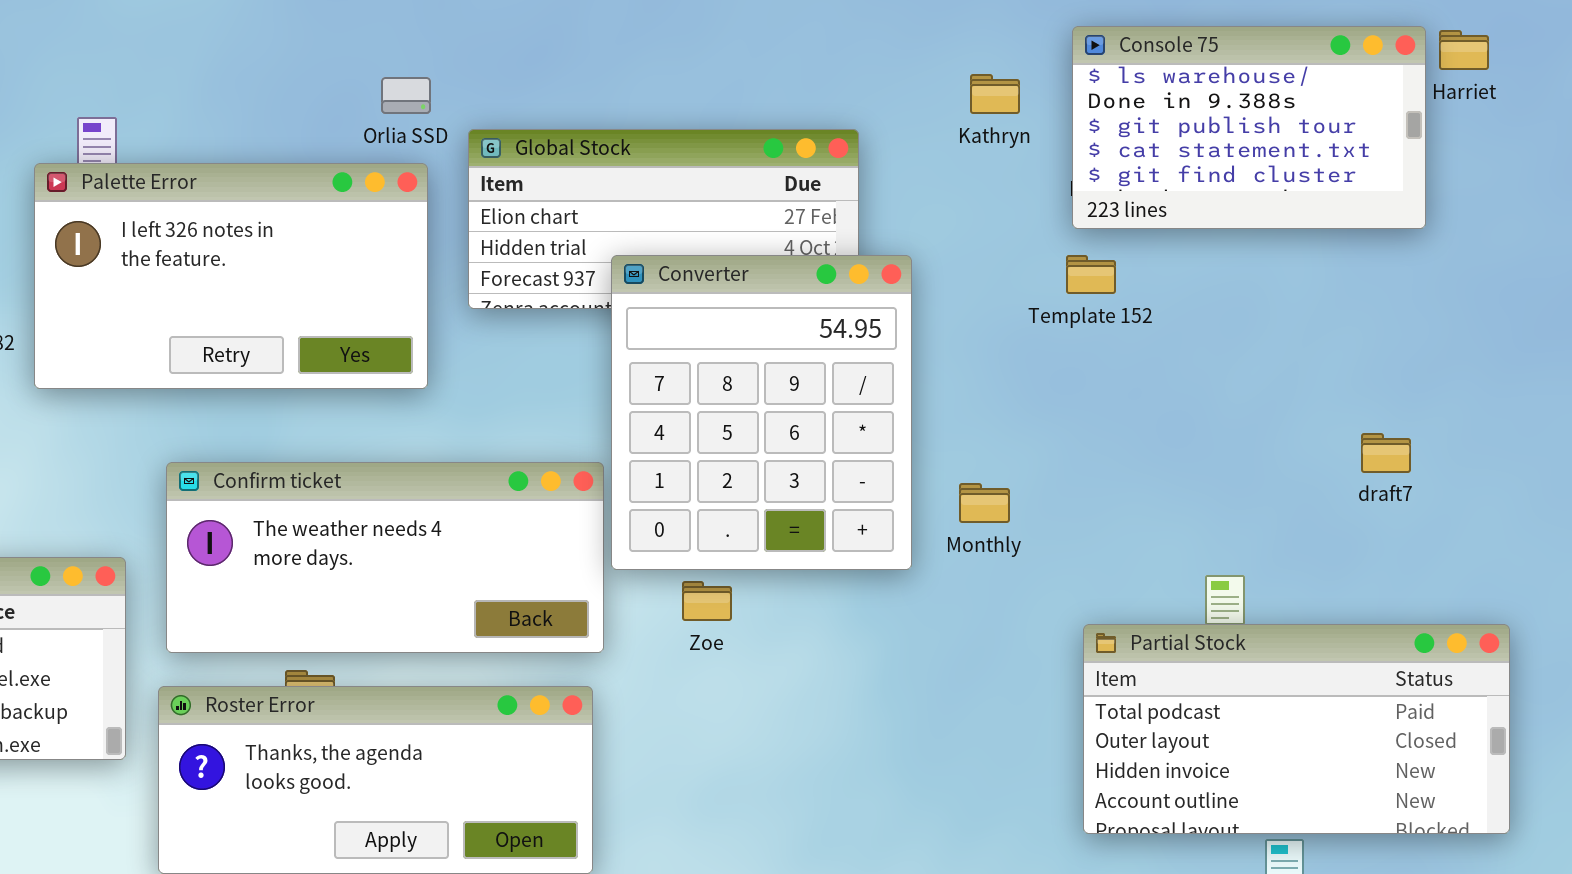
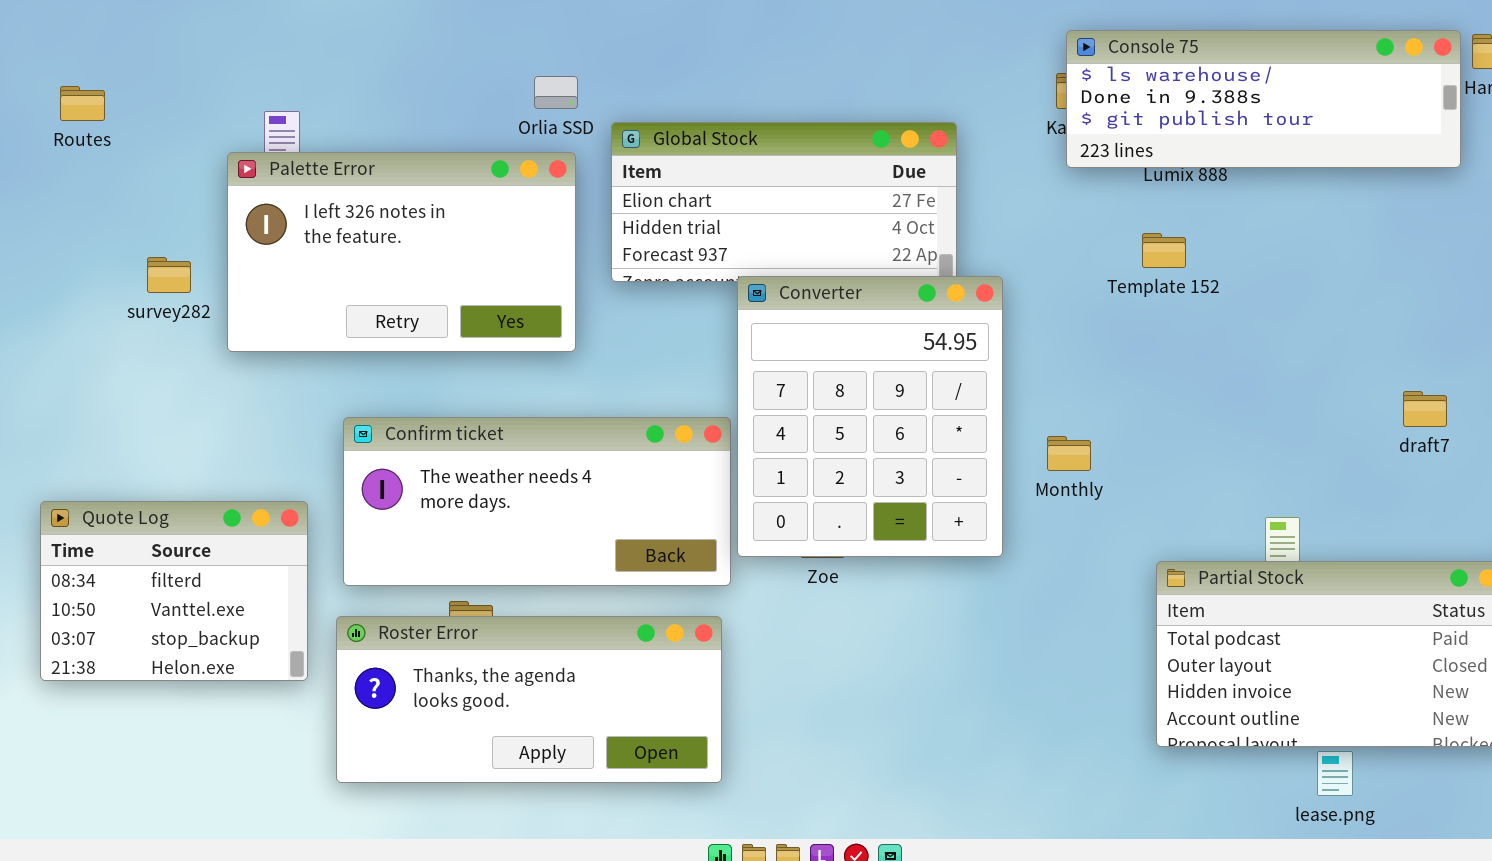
Console 75: [1072,26,1426,229] -> [1066,30,1461,168], resized
Converter: [611,255,912,570] -> [737,276,1003,557], moved

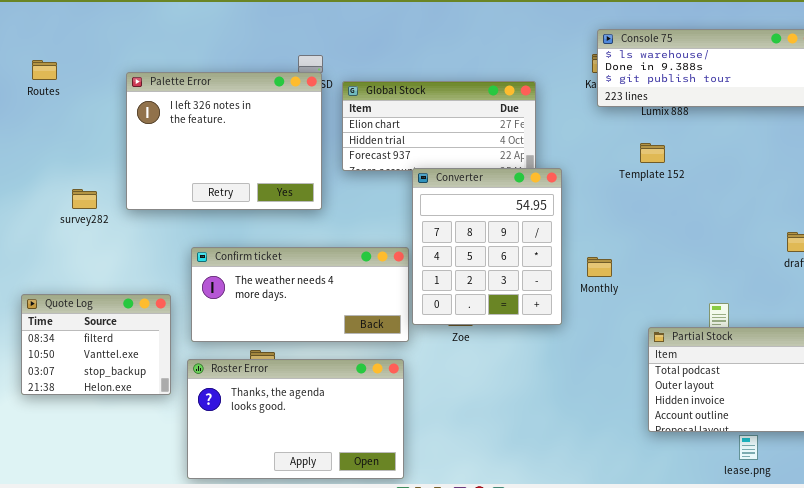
Palette Error: [227,152,576,352] -> [126,72,322,210], resized
survey282: [147,257,191,293] -> [72,189,97,209], moved
Roster Error: [336,616,722,783] -> [187,359,404,479], resized

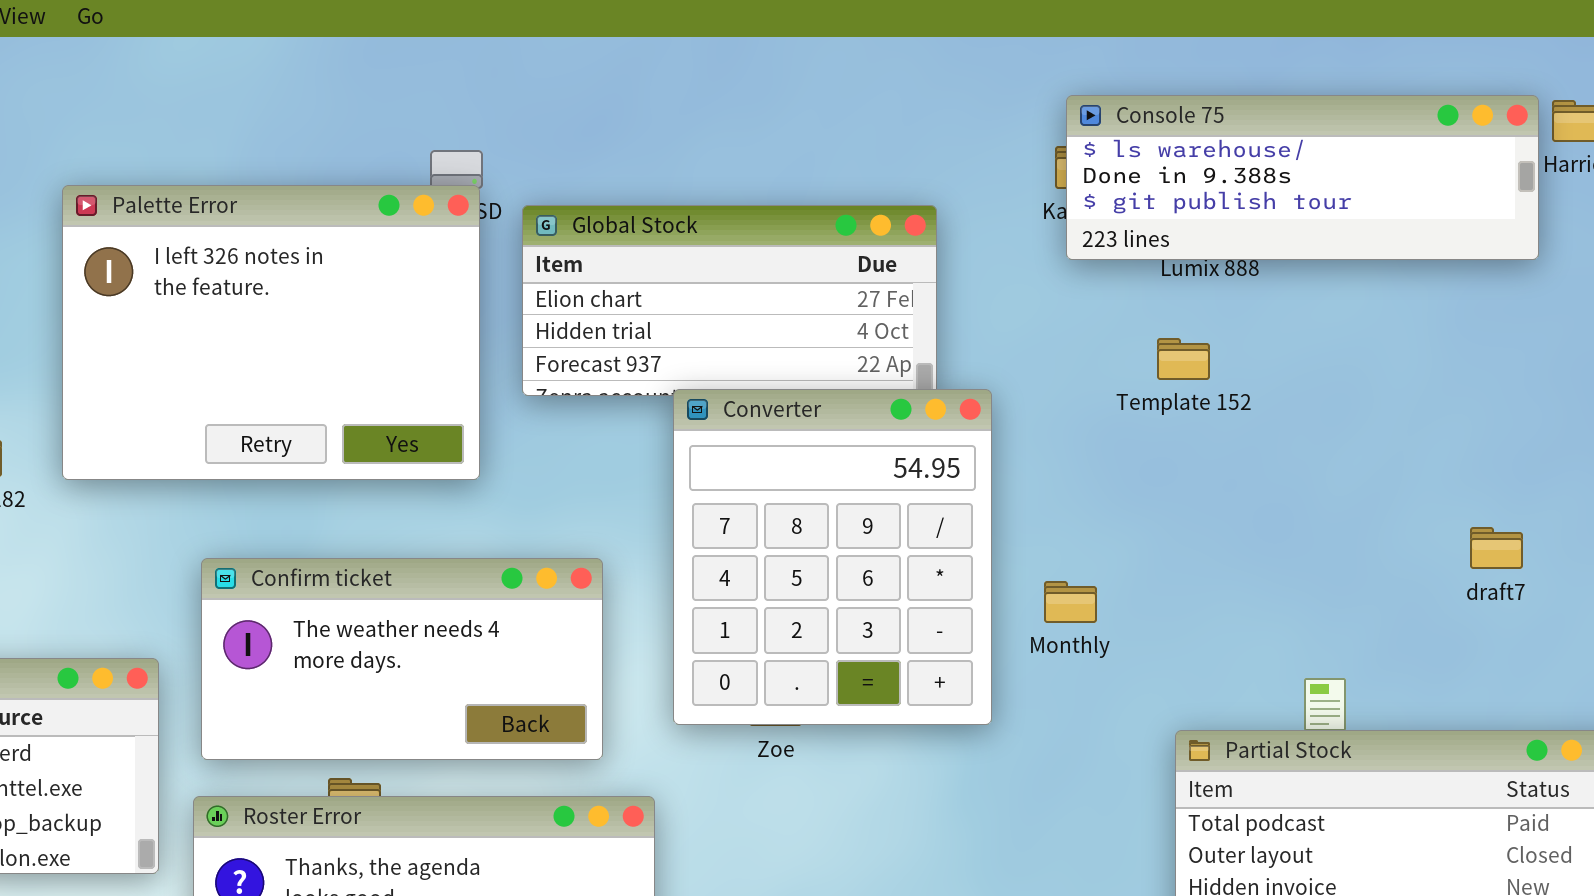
Confirm ticket: [191,247,409,342] -> [201,558,603,760], resized

